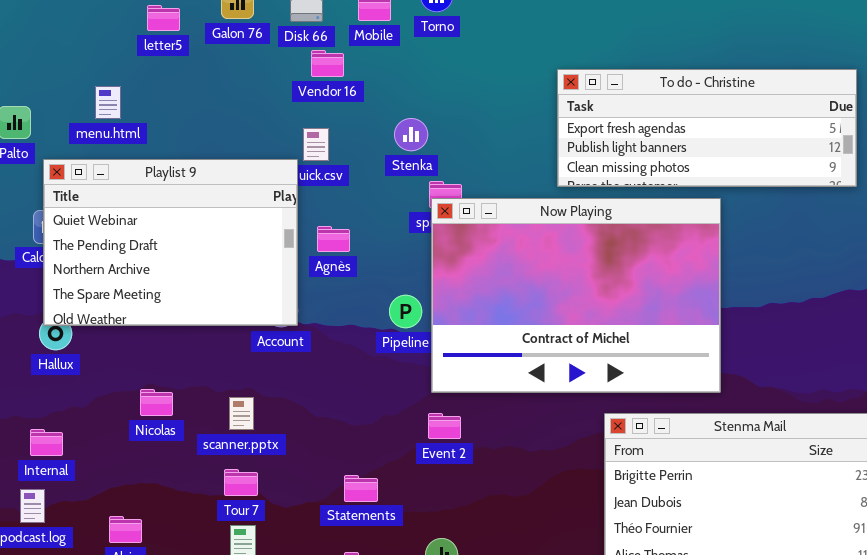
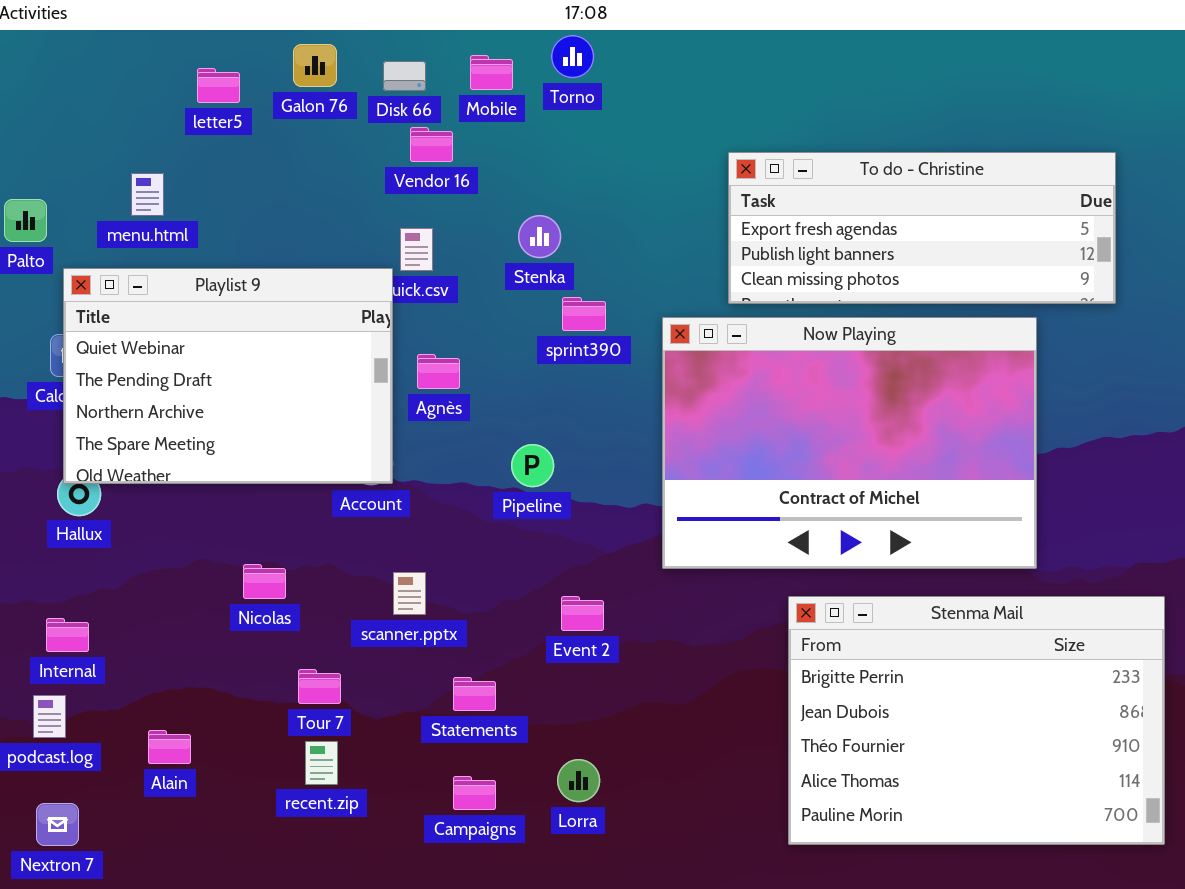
Now Playing: [431,198,721,393] -> [662,317,1037,569], moved
Nicolas: [140,389,173,416] -> [243,564,286,599], moved
scanner.pptx: [229,397,254,430] -> [393,572,426,615], moved

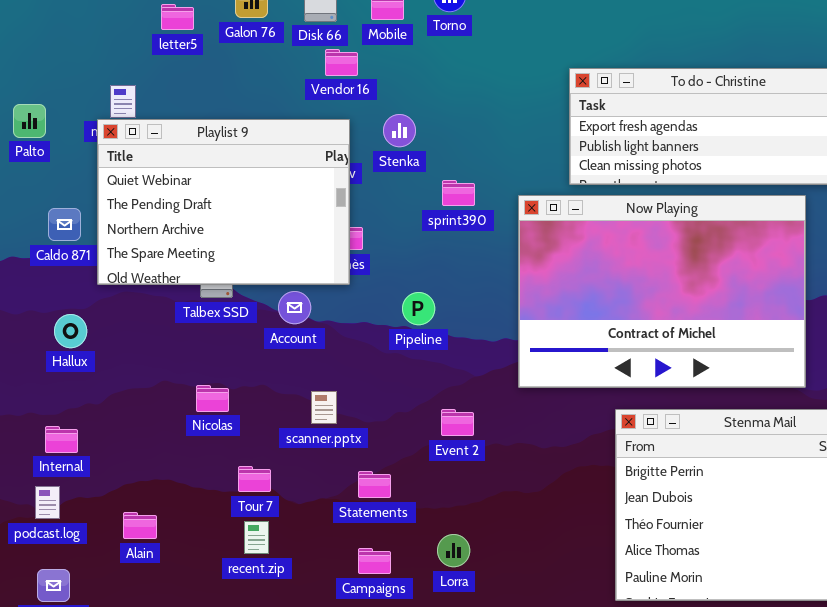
Stenka: [518,215,561,258] -> [383,114,416,147], moved
Playlist 9: [63,268,393,484] -> [97,119,350,285], moved

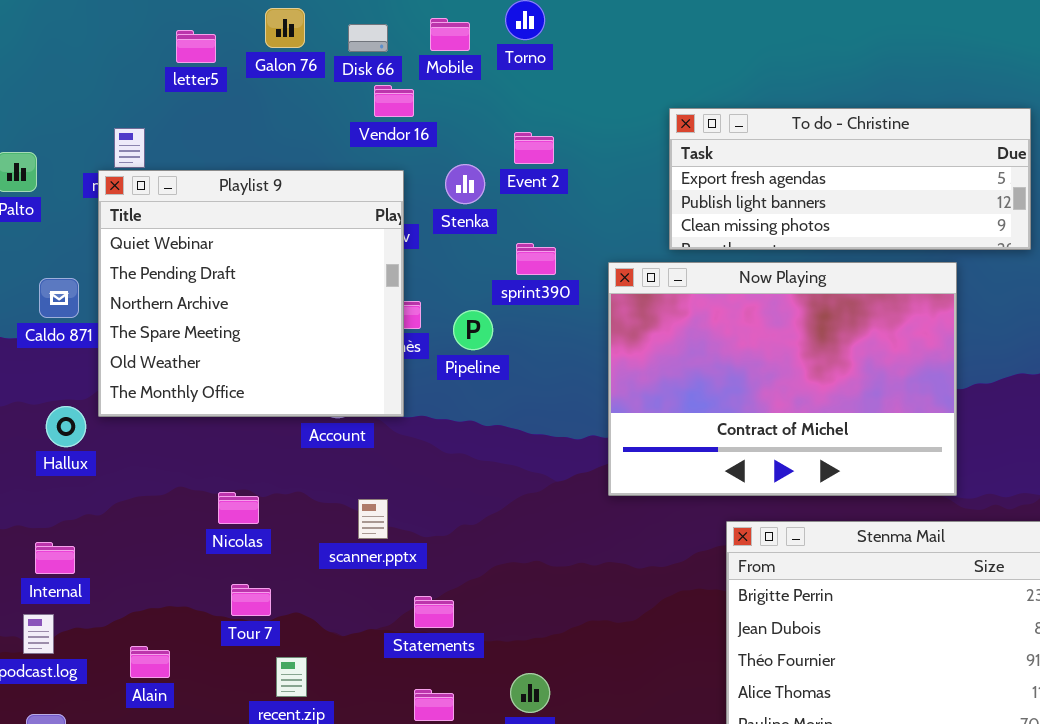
Playlist 9: [97,119,350,285] -> [98,170,404,417], resized
Pipeline: [402,292,435,325] -> [453,310,493,350], moved
Event 2: [441,409,474,436] -> [514,132,554,164], moved
Tour 7: [238,466,271,492] -> [231,584,271,616], moved

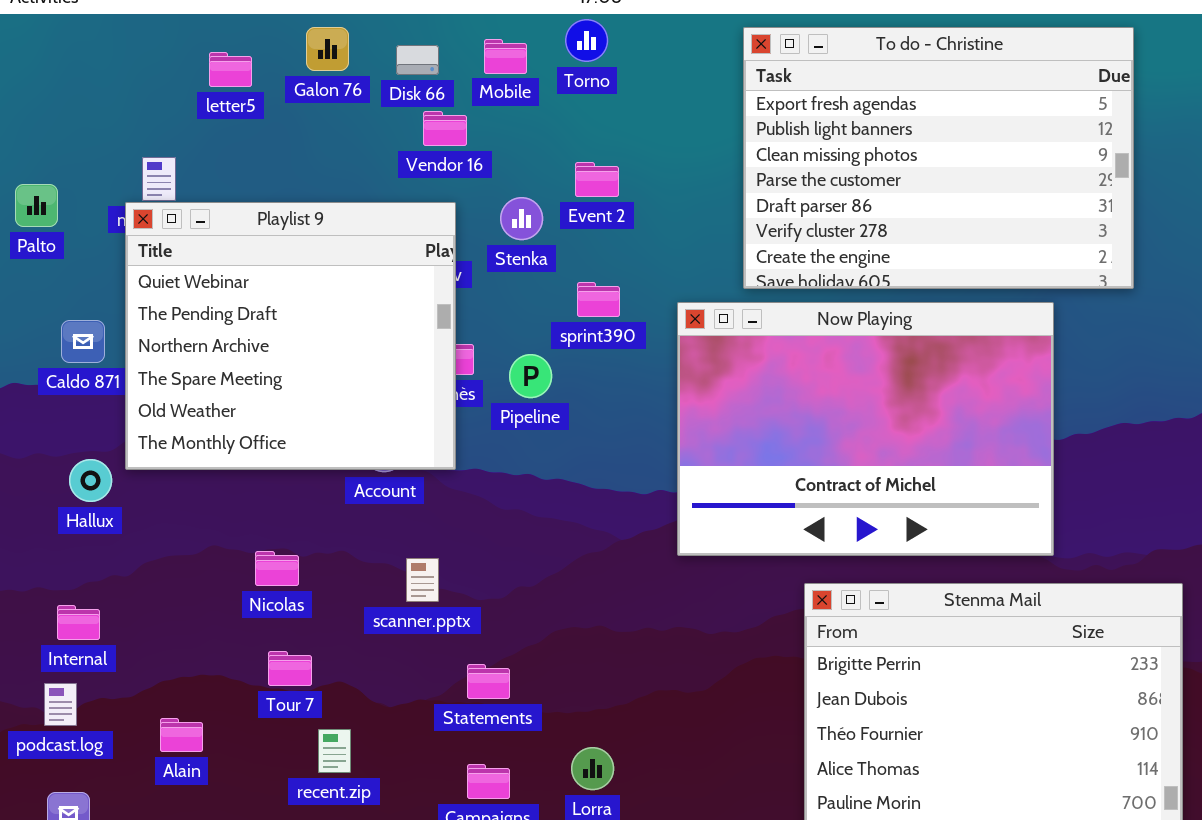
To do - Christine: [669,108,1031,250] -> [743,27,1134,289], resized

